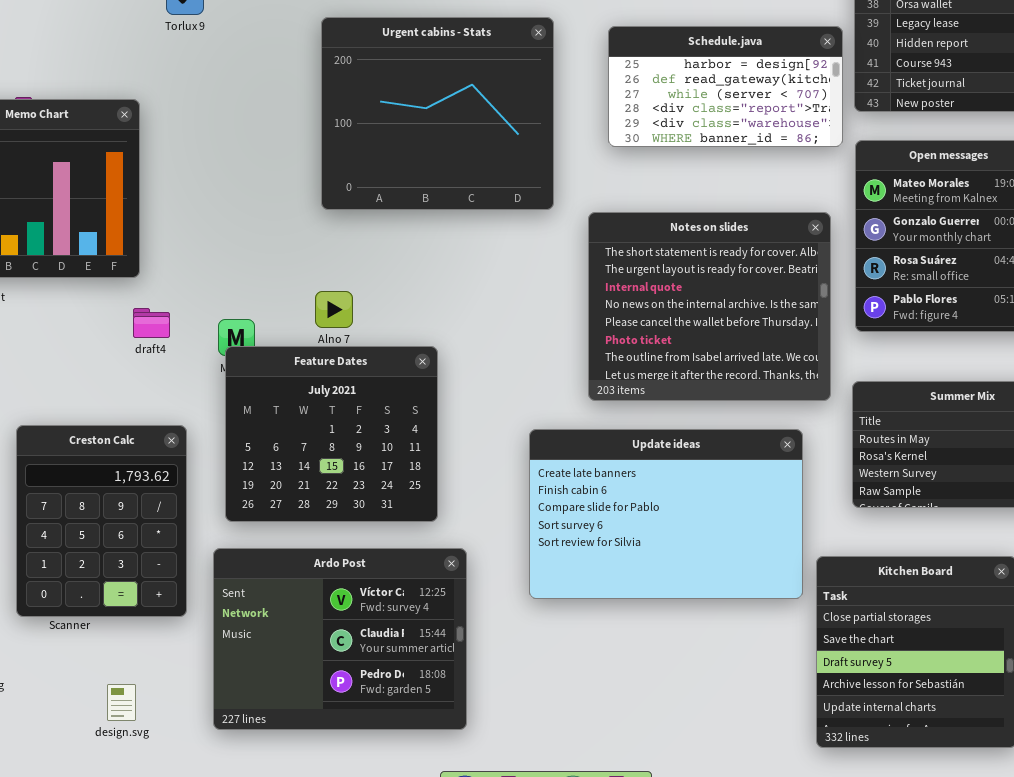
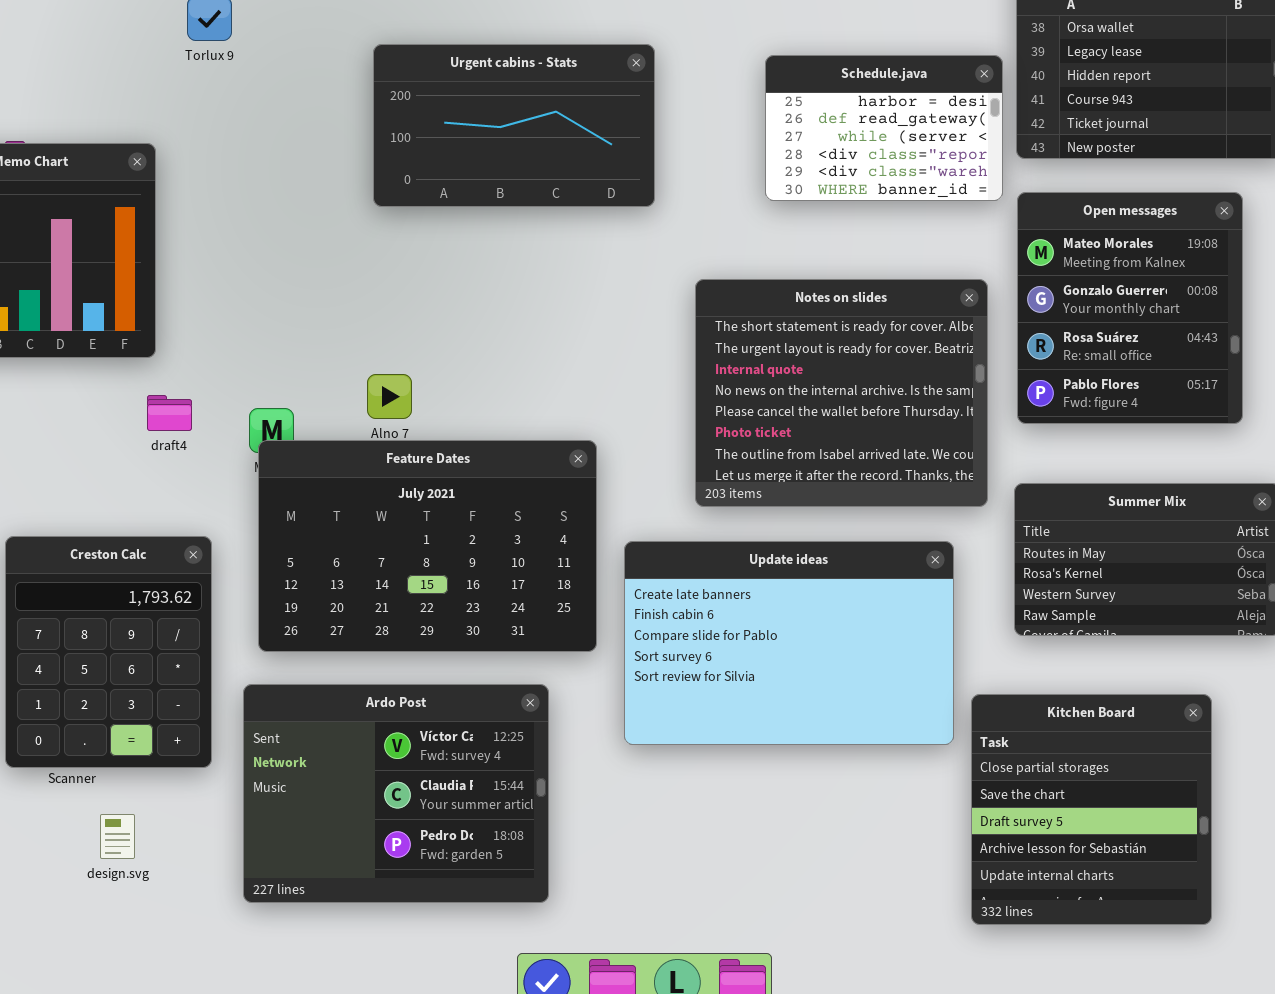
Urgent cabins - Stats: [321,17,554,210] -> [373,44,655,207], resized
Schedule.java: [608,26,843,147] -> [765,55,1003,201], resized
Feature Dates: [225,346,438,522] -> [258,440,597,652], resized
design.svg: [107,684,136,721] -> [100,814,135,859], moved

